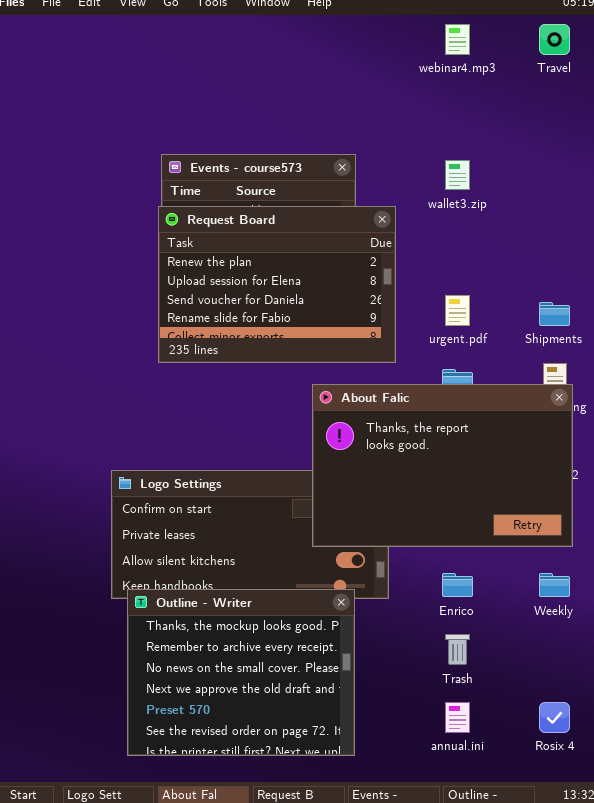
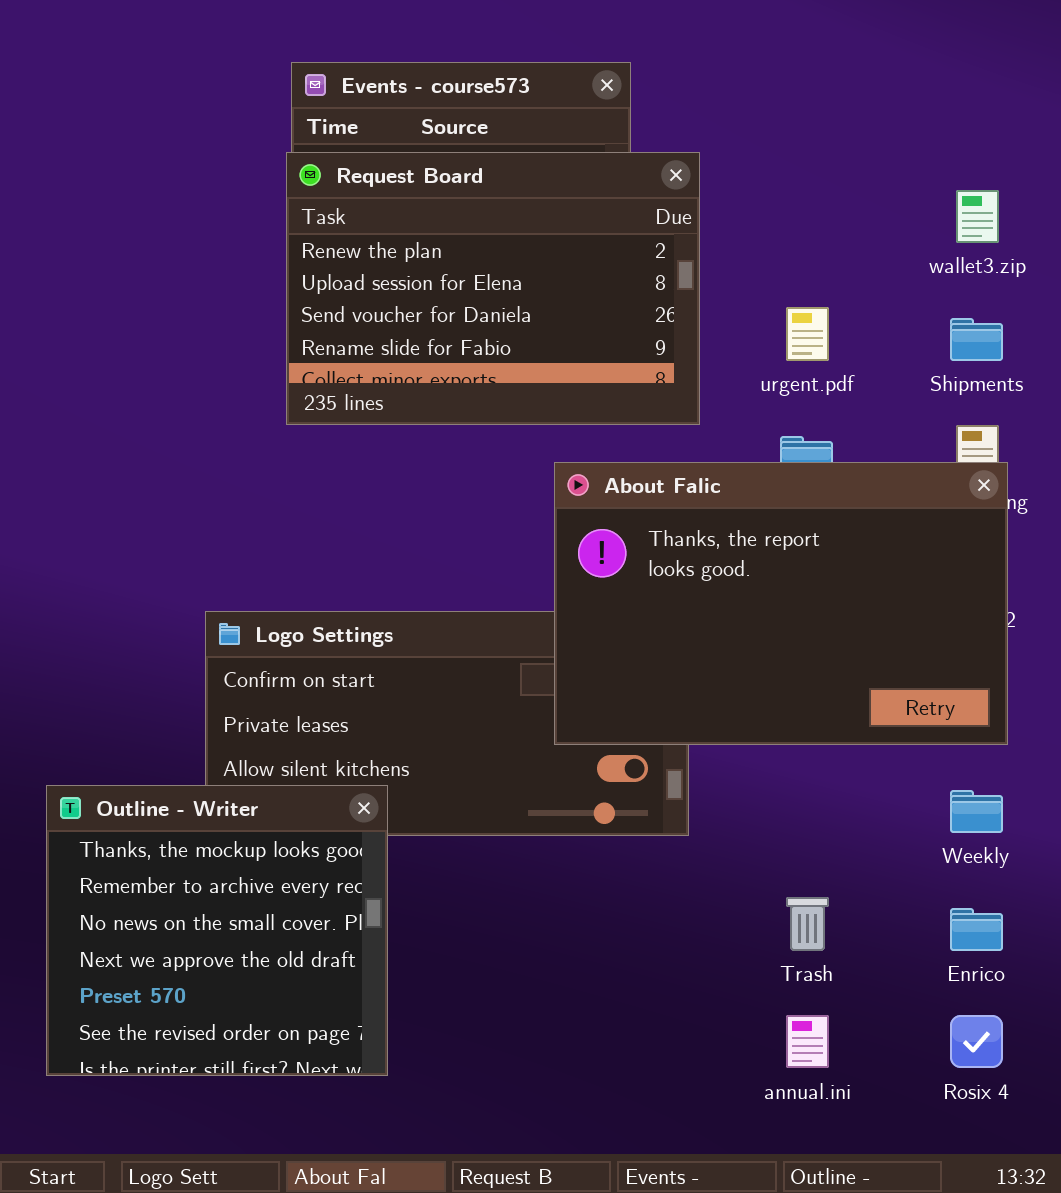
wallet3.zip: [445,160,470,190] -> [956,190,999,243], moved
Enrico: [442,573,473,597] -> [950,908,1003,951], moved
Outline - Writer: [127,589,355,756] -> [46,785,388,1076], moved, resized

